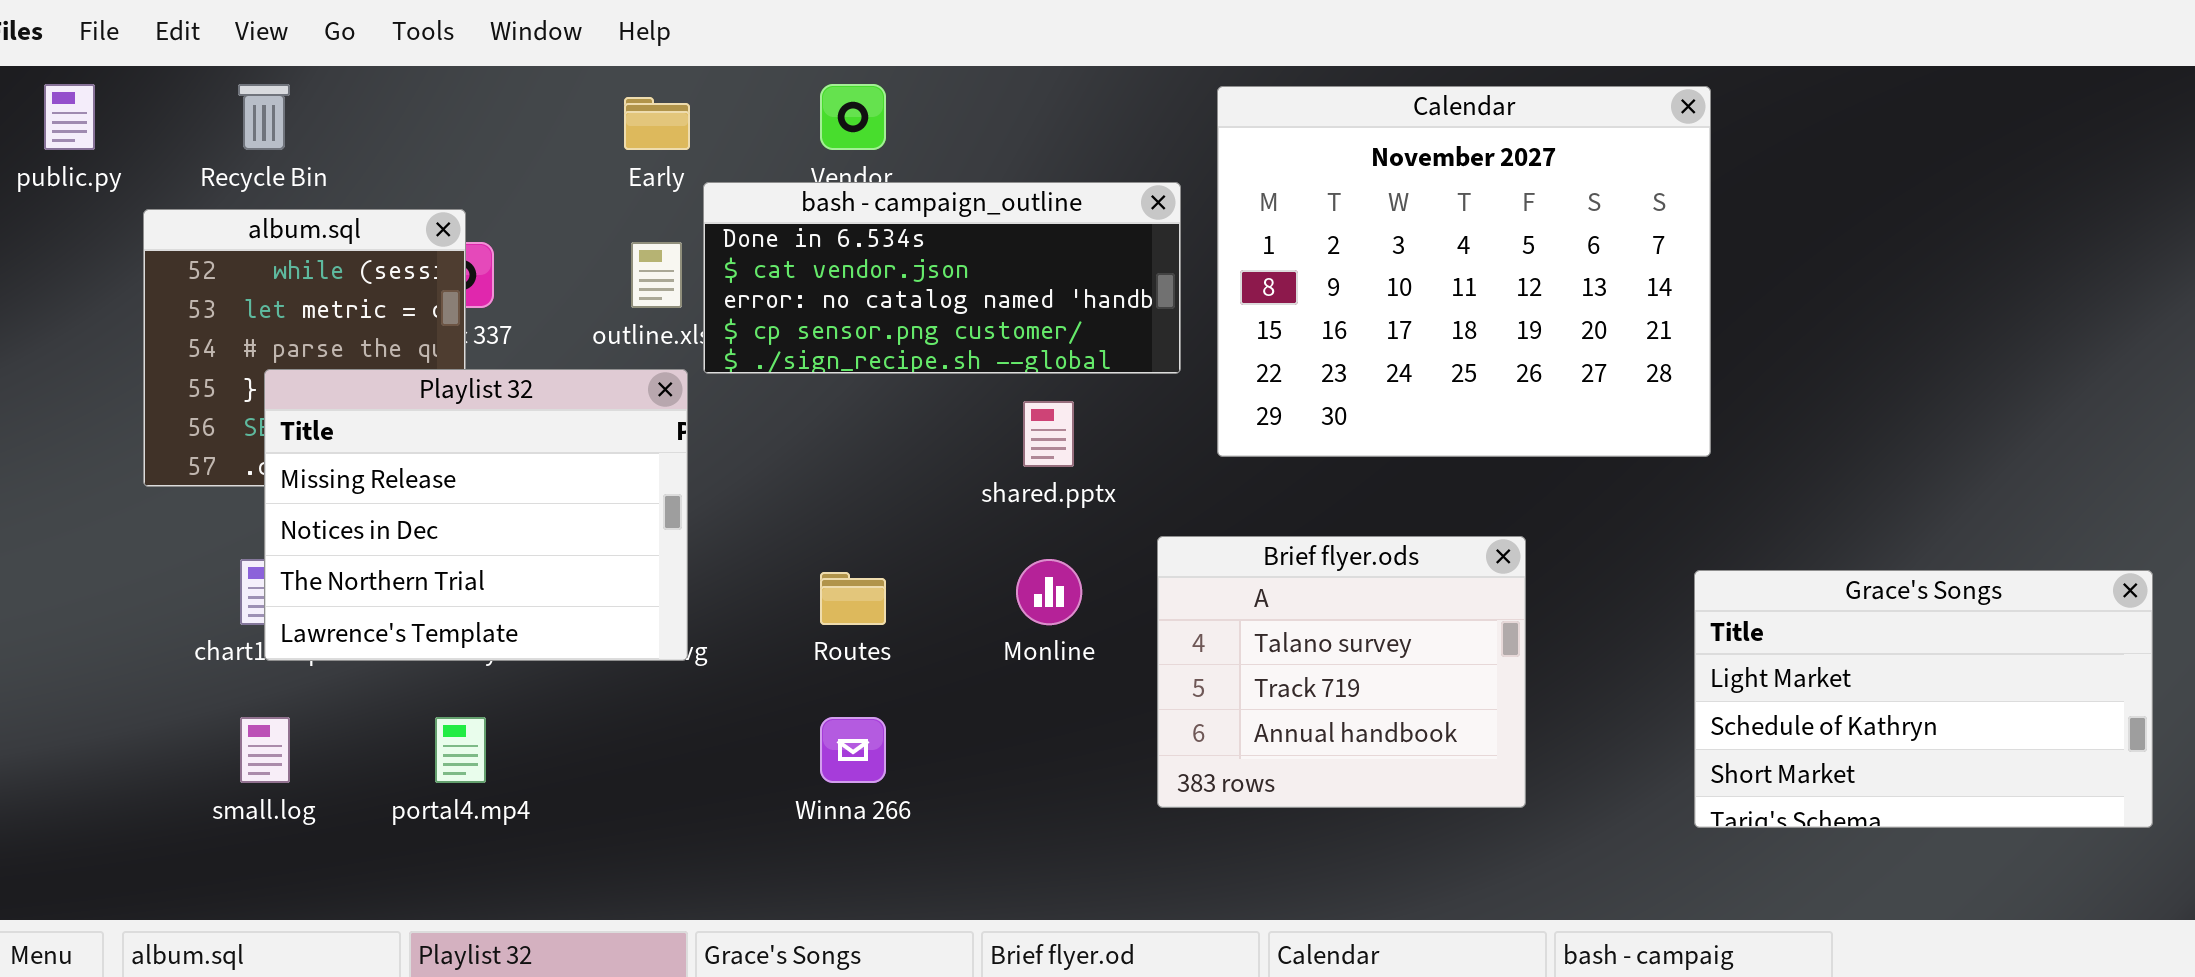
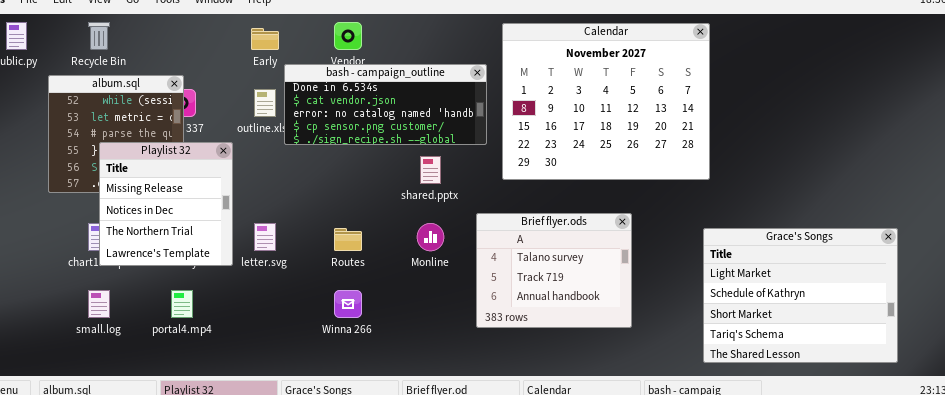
Playlist 32: [264,369,688,661] -> [99,142,233,266], resized
Grace's Songs: [1694,570,2153,828] -> [703,228,898,363], resized

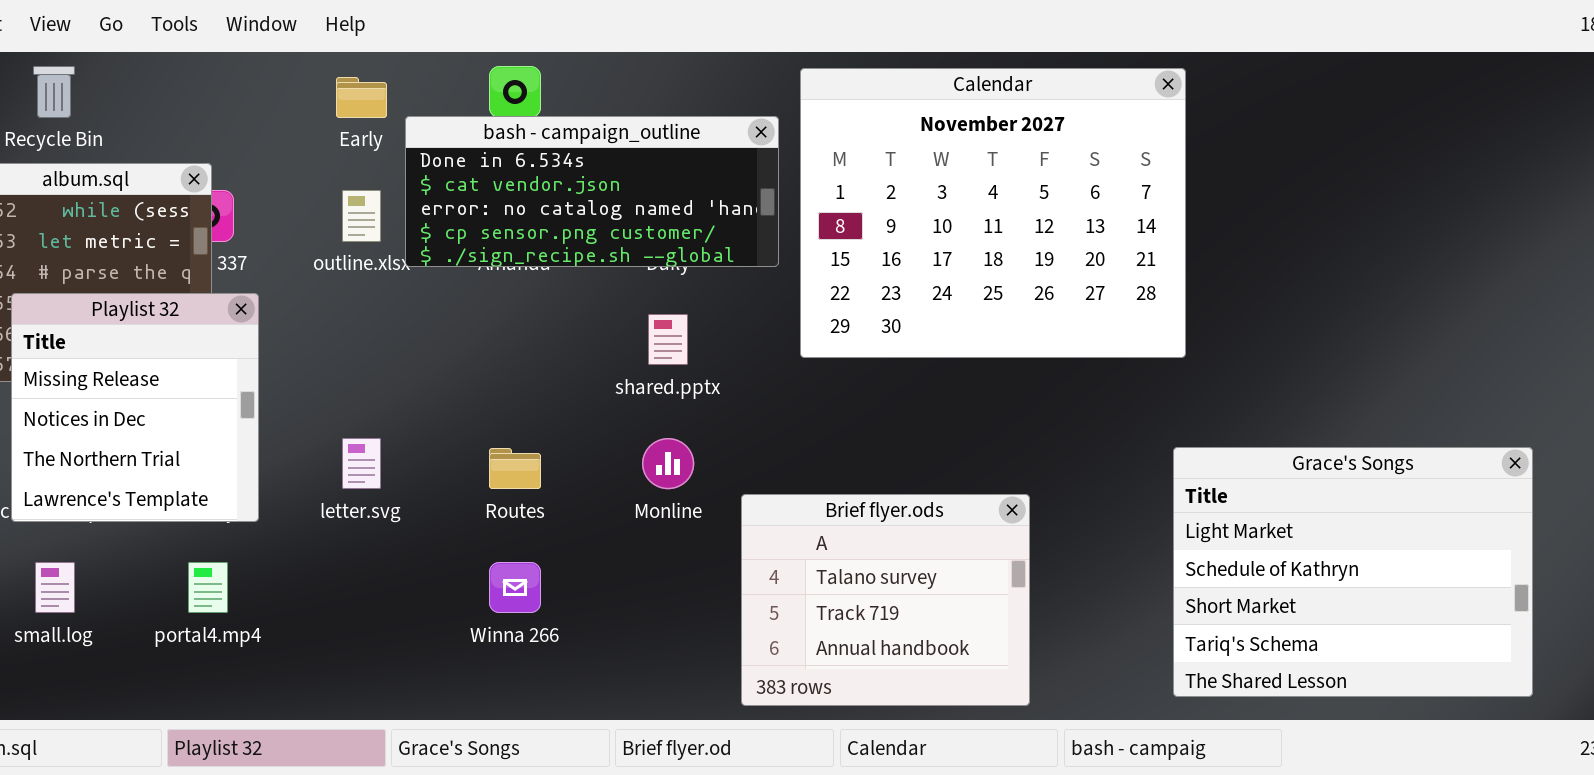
bash - campaign_outline: [284,64,487,145] -> [405,116,779,267], moved
Playlist 32: [99,142,233,266] -> [11,293,259,522], moved
Brief flyer.ods: [476,213,632,328] -> [741,494,1030,706], moved

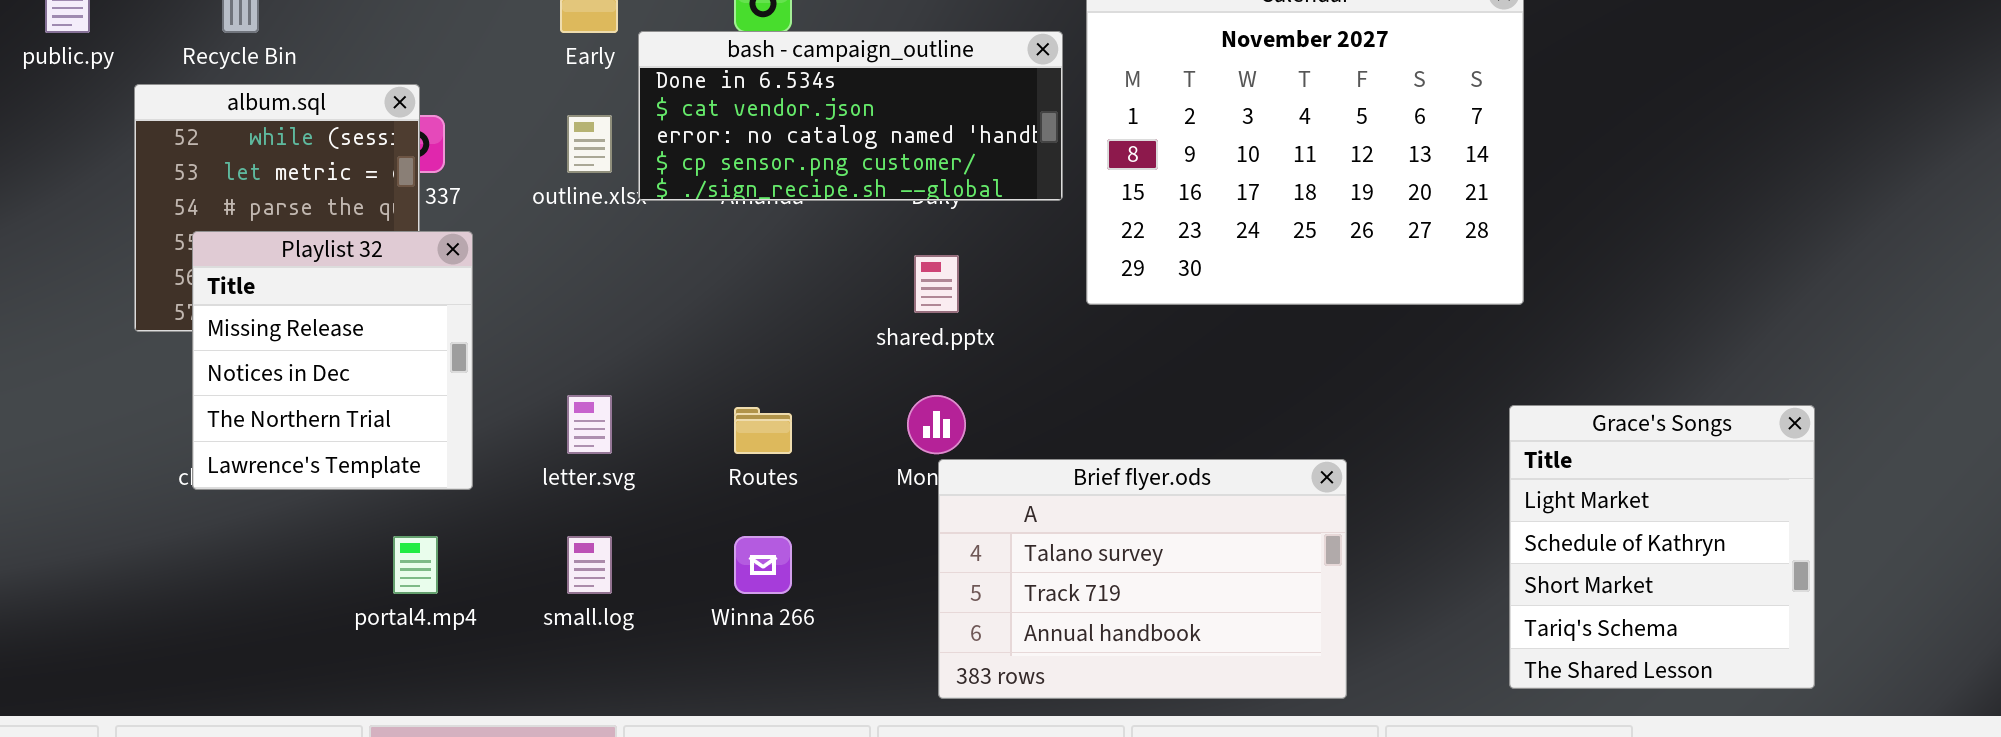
Grace's Songs: [1173,447,1533,697] -> [1509,405,1815,689], resized
Brief flyer.ods: [741,494,1030,706] -> [938,459,1347,699], resized
small.log: [35,562,75,613] -> [567,536,612,594], moved

